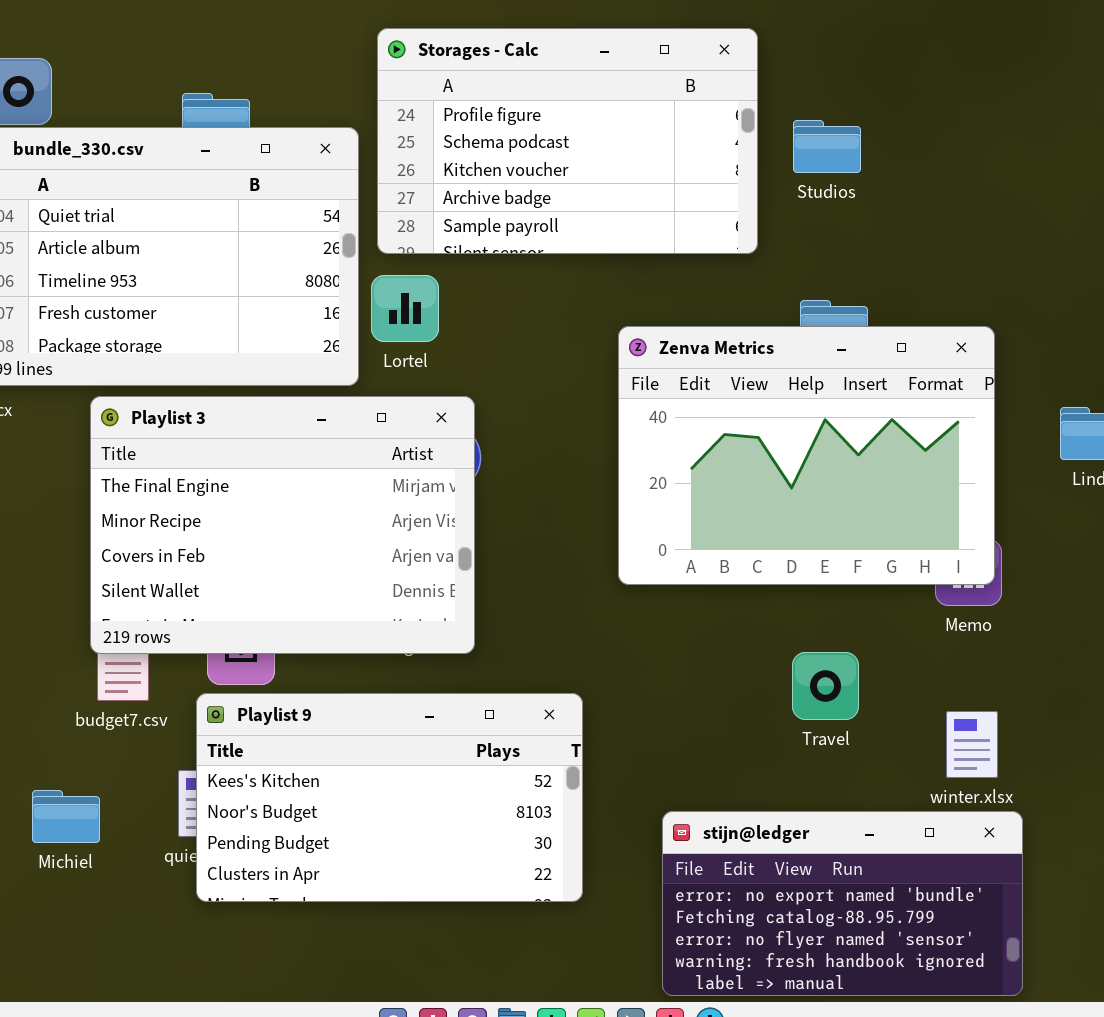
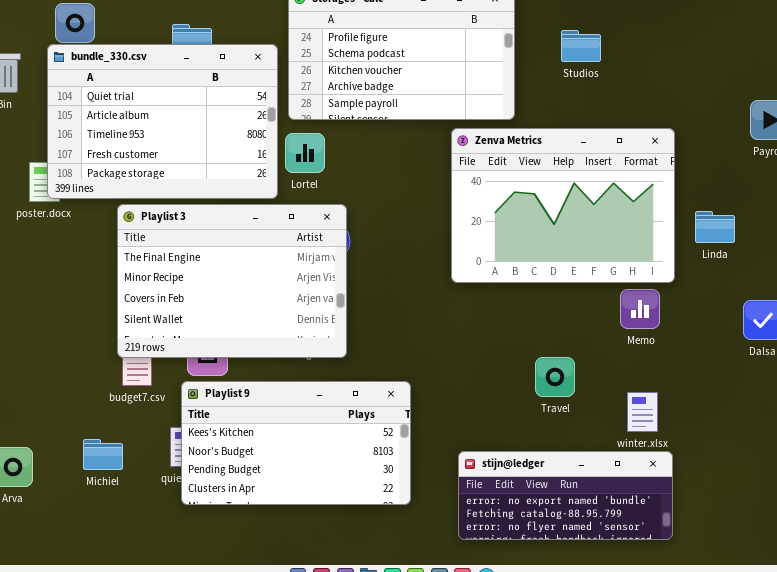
Studios: [793,120,861,173] -> [561,30,601,62], moved
Zenva Metrics: [618,326,995,585] -> [451,128,675,283], moved
stijn@ledger: [662,811,1023,996] -> [458,451,673,540], resized

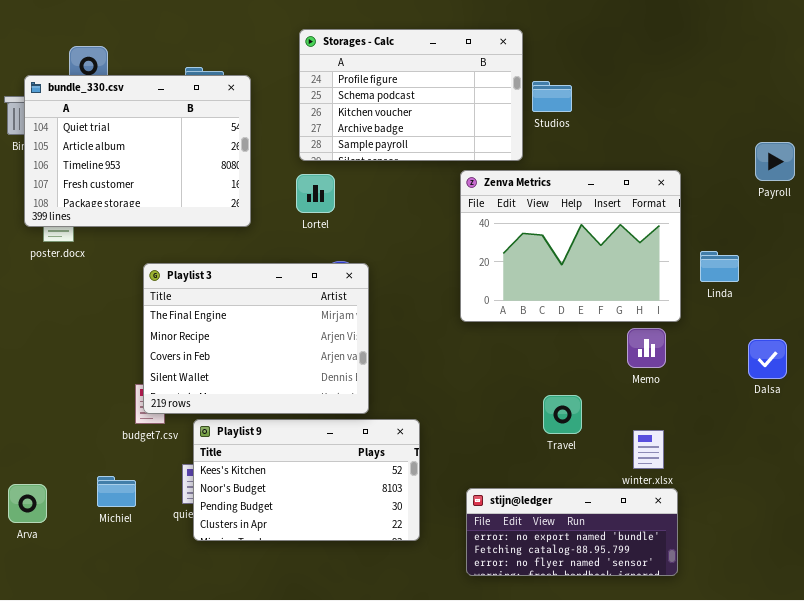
Studios: [561,30,601,62] -> [532,81,572,112], moved
bundle_330.csv: [47,44,278,199] -> [24,75,251,227], moved
Playlist 3: [117,204,347,358] -> [143,263,369,414], moved

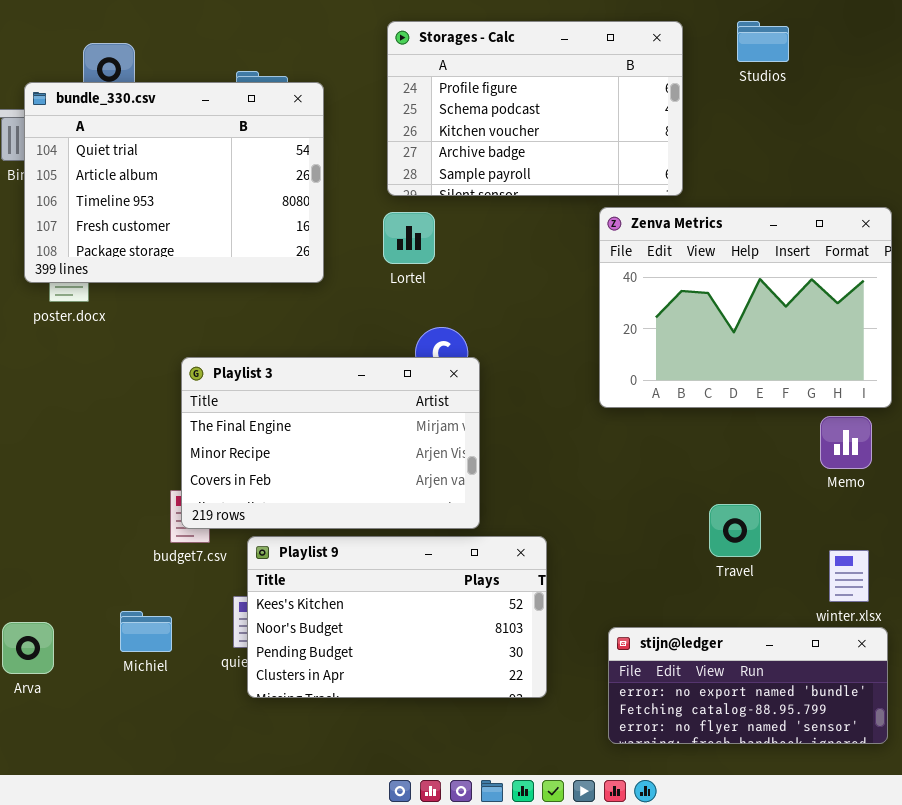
Studios: [532,81,572,112] -> [737,21,789,62], moved
Playlist 3: [143,263,369,414] -> [181,357,480,529], resized

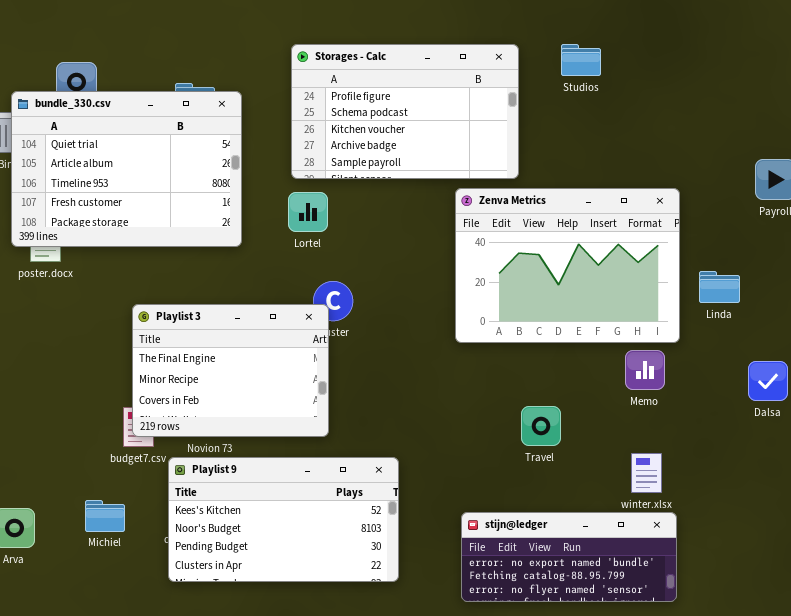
Playlist 3: [181,357,480,529] -> [132,304,329,437], resized
Travel: [709,504,761,557] -> [521,406,561,446], moved
Playlist 9: [247,536,547,698] -> [168,457,399,582], moved

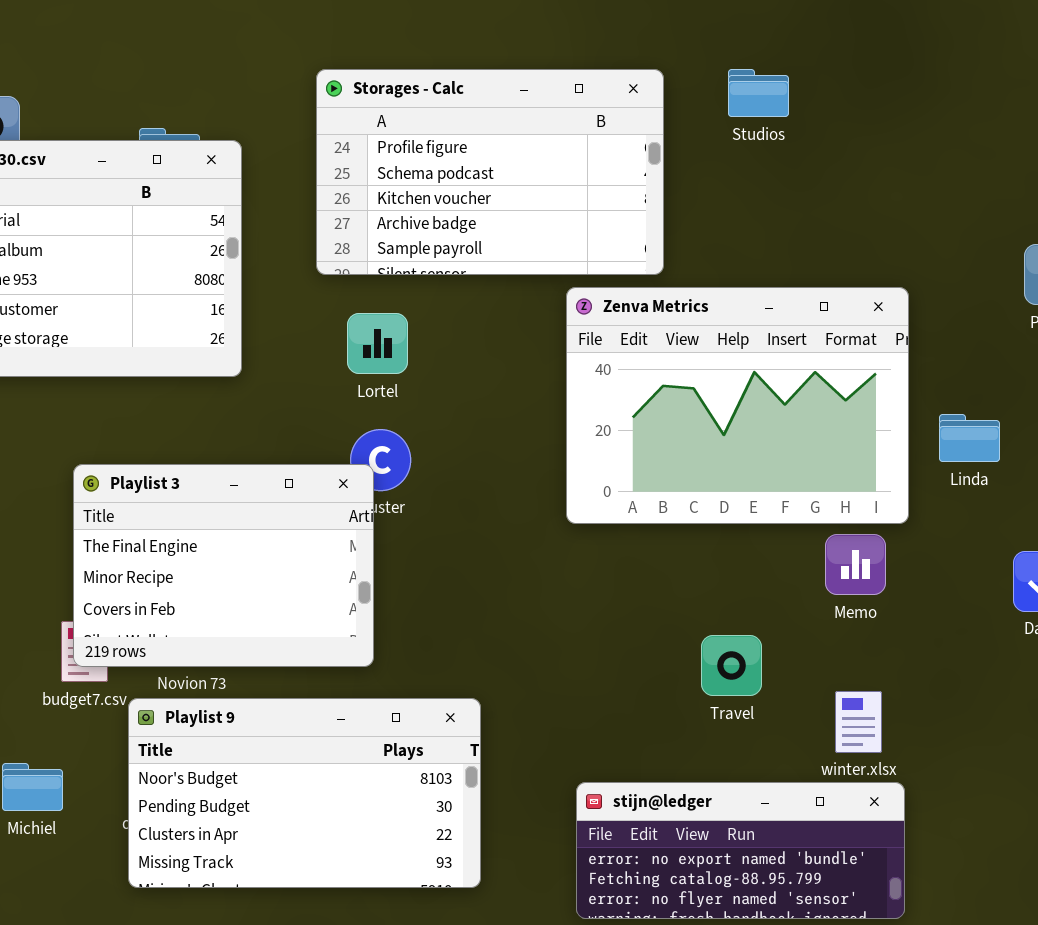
Lortel: [288,192,328,232] -> [347,313,408,374], moved
Travel: [521,406,561,446] -> [701,635,762,696], moved
Playlist 9: [168,457,399,582] -> [128,698,481,888], scrolled down 1 row

